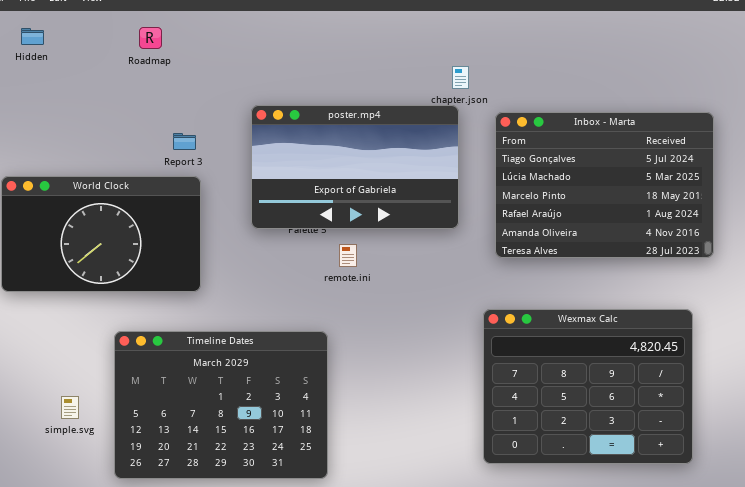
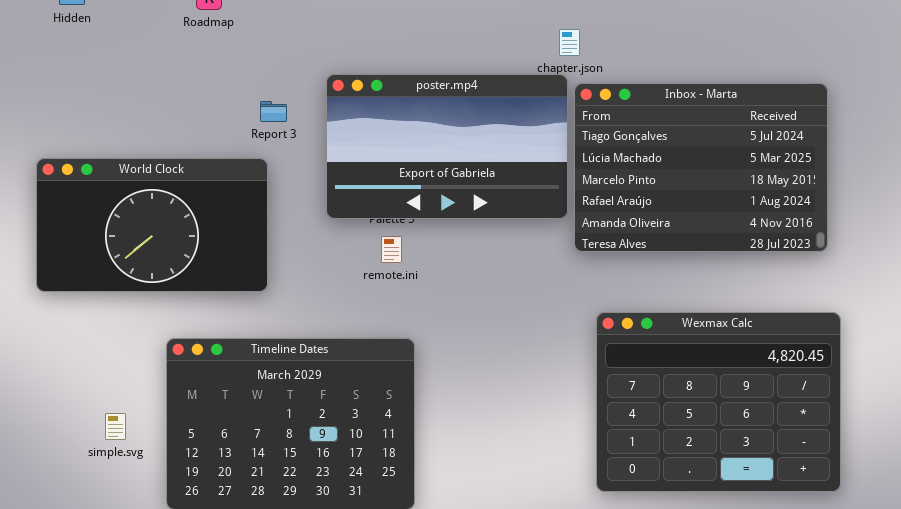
Inbox - Marta: [495,112,714,258] -> [574,83,828,252], moved
Report 3: [173,133,196,150] -> [260,101,287,122], moved
remote.ini: [339,244,357,267] -> [381,236,402,263], moved

